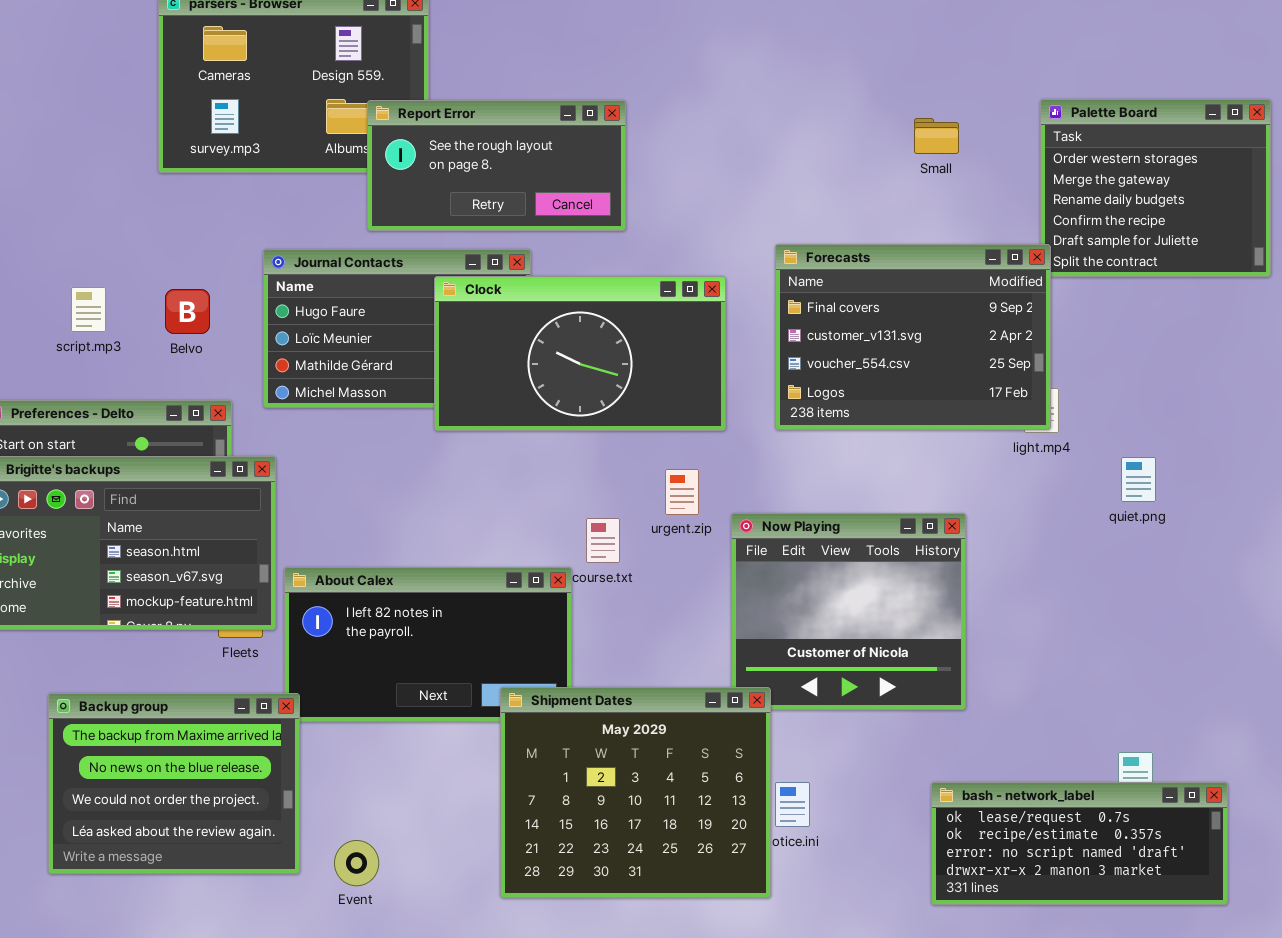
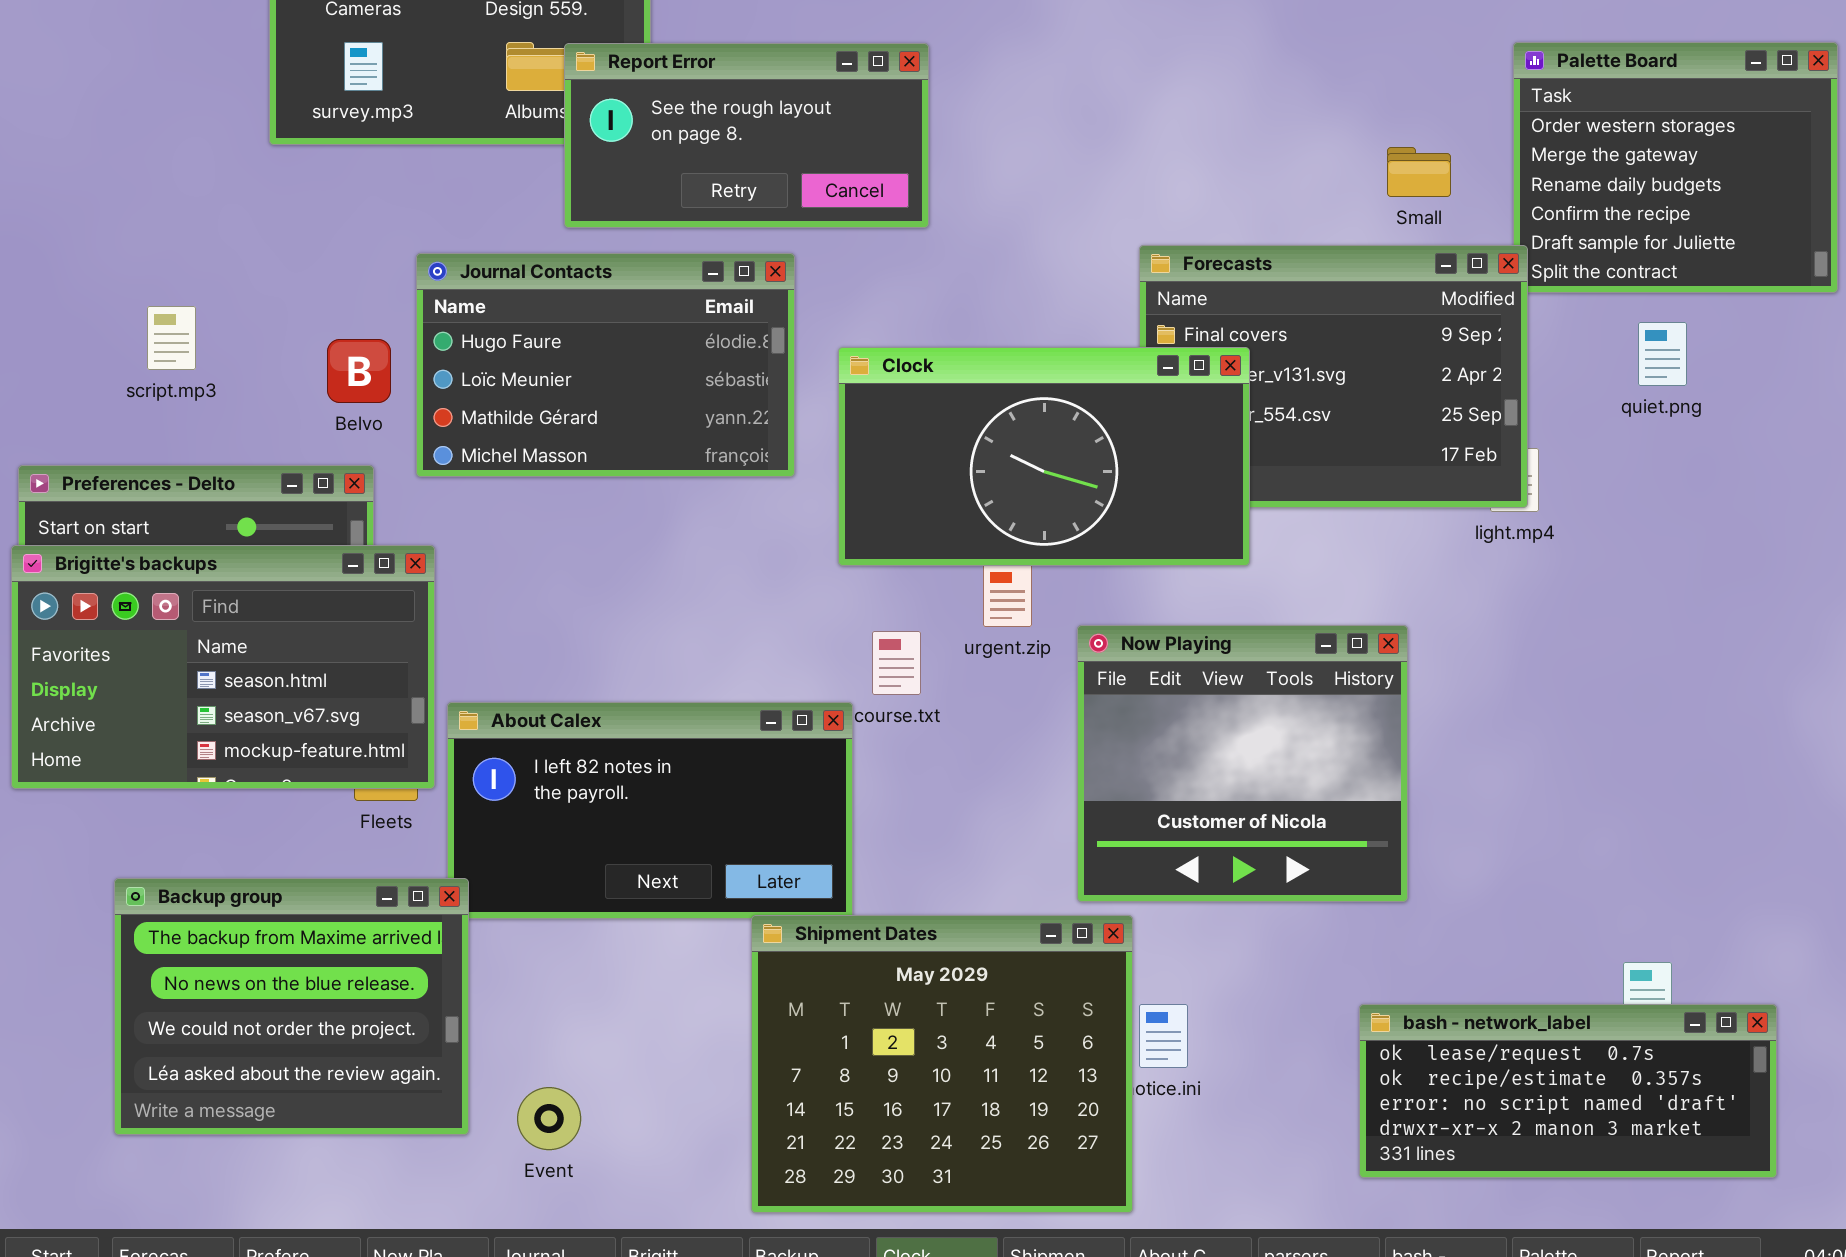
Small: [914,118,959,154] -> [1387,147,1451,197], moved
Clock: [434,276,726,431] -> [838,347,1250,566], moved
Belvo: [165,289,210,334] -> [327,339,391,403], moved
quiet.png: [1121,457,1156,502] -> [1638,322,1687,386], moved
Shipment Dates: [500,687,771,898] -> [751,915,1133,1213], moved

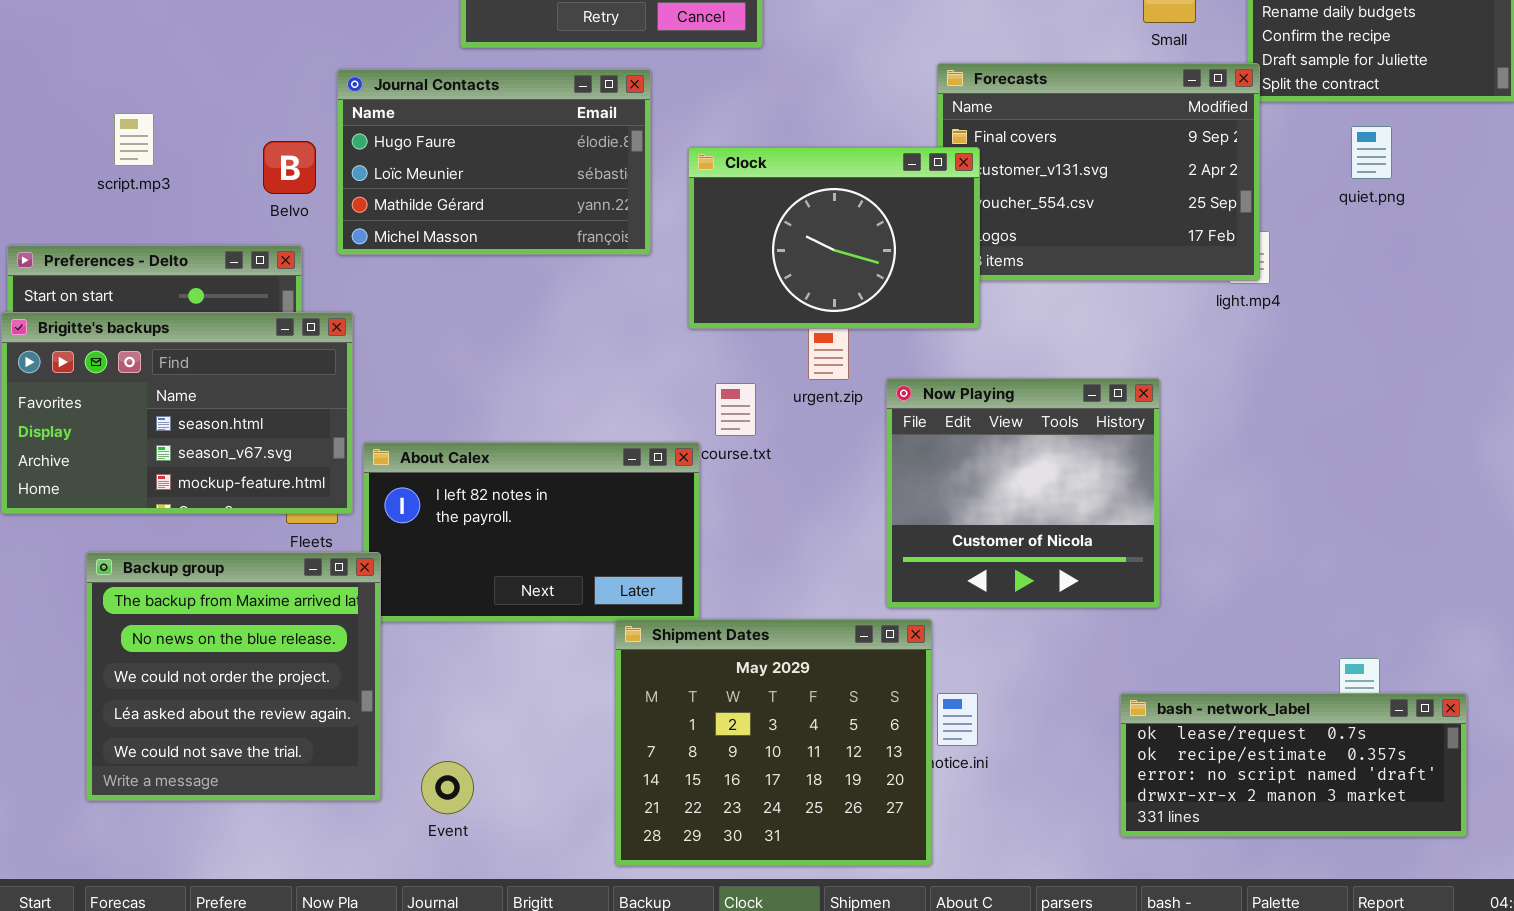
Clock: [838,347,1250,566] -> [688,147,980,329], resized
Backup group: [114,878,469,1135] -> [86,552,381,801], resized

